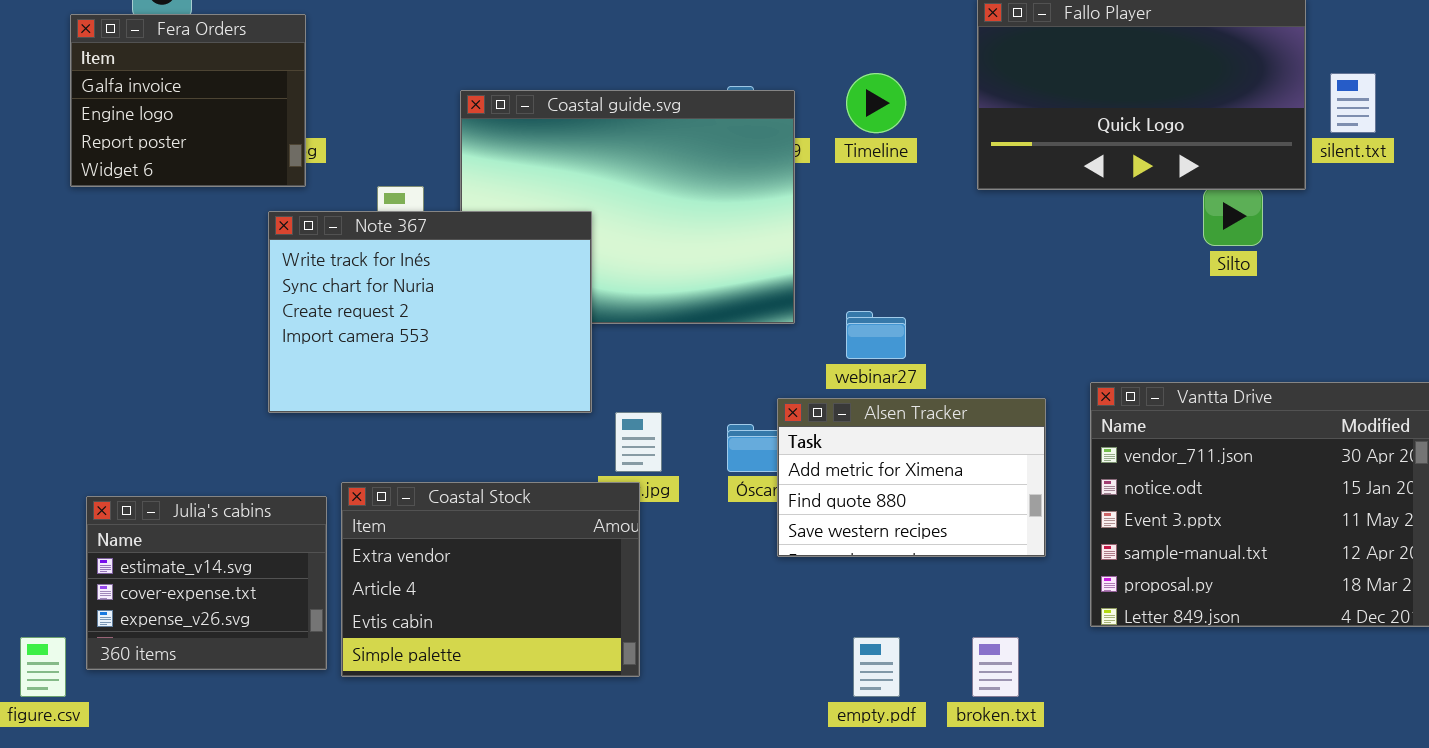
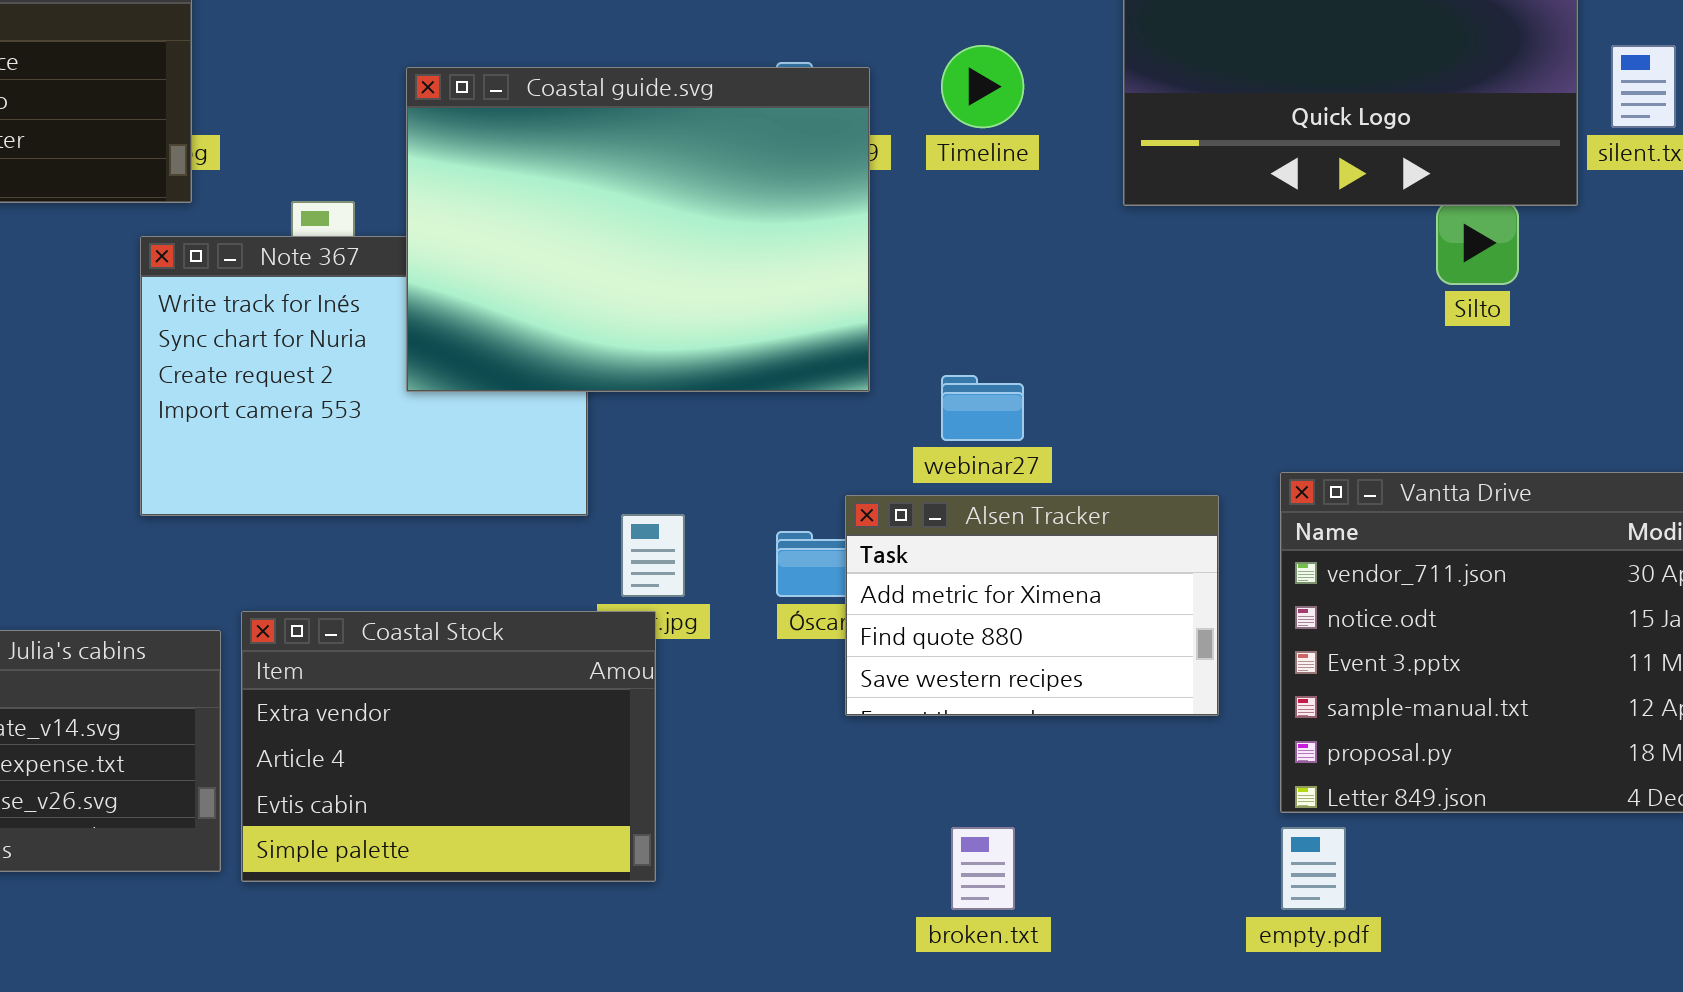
Coastal guide.svg: [460,90,795,324] -> [406,67,870,392], raised
empty.pdf: [853,637,900,697] -> [1281,827,1346,910], moved
broken.txt: [972,637,1019,697] -> [951,827,1015,910], moved

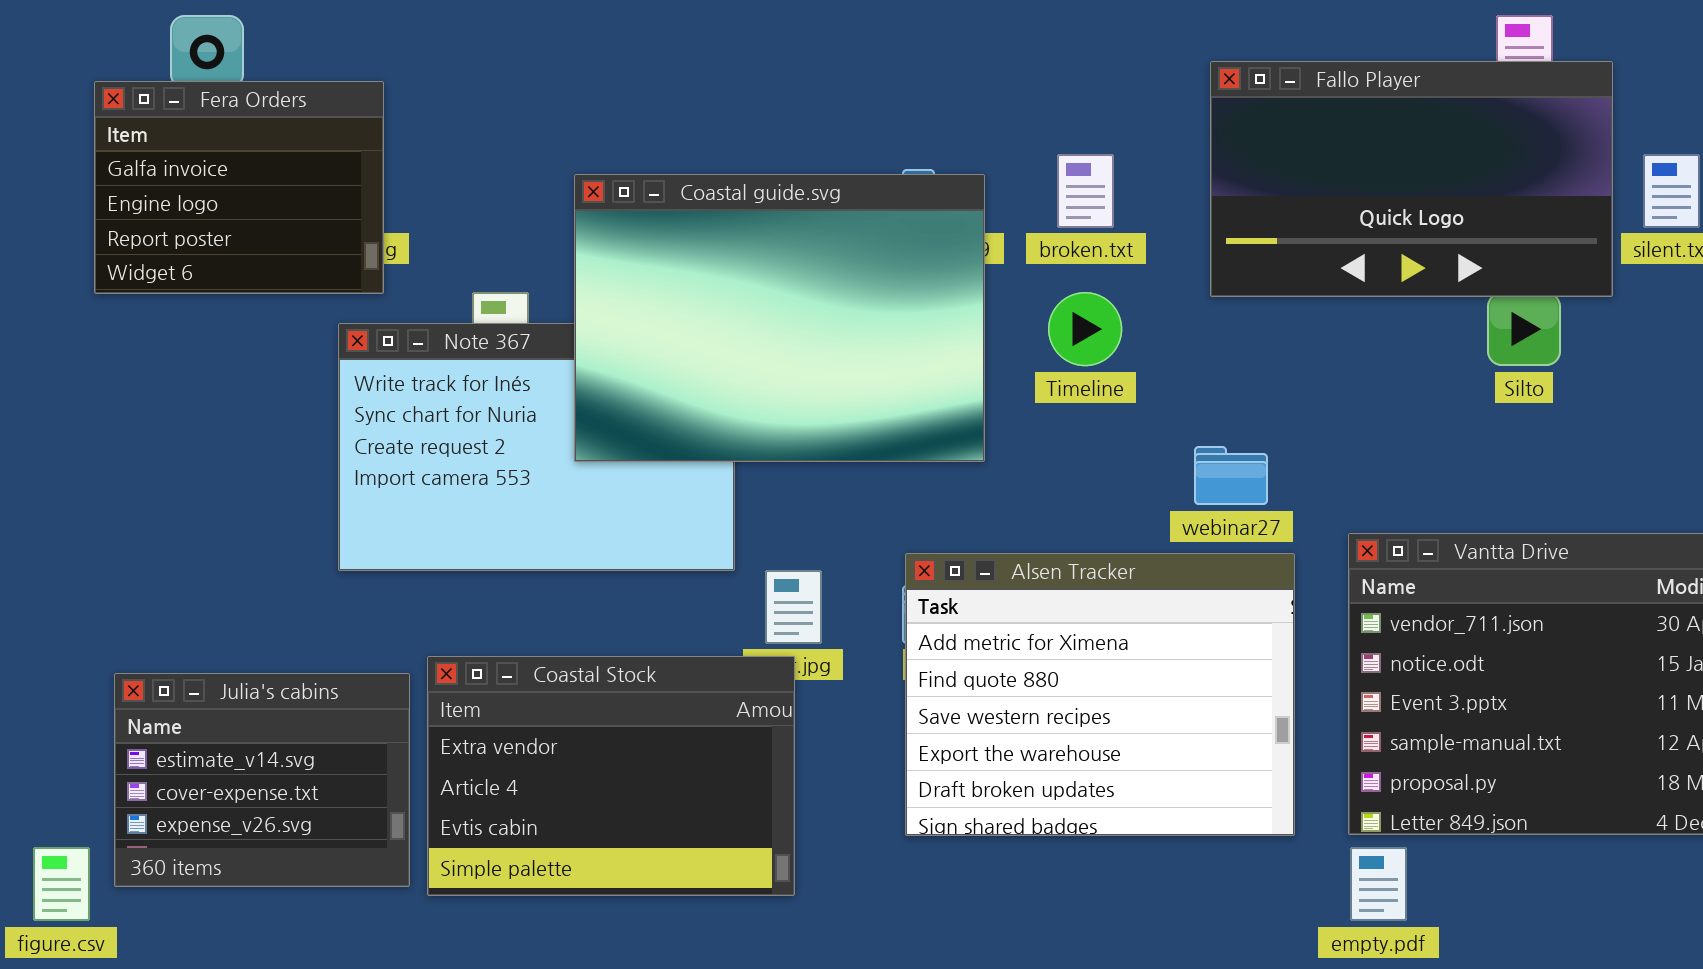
Timeline: [941,45,1024,128] -> [1048,292,1122,366], moved
webinar27: [941,375,1024,441] -> [1194,446,1268,505], moved
Alsen Tracker: [845,495,1219,716] -> [905,553,1295,836], resized
broken.txt: [951,827,1015,910] -> [1057,154,1114,228], moved

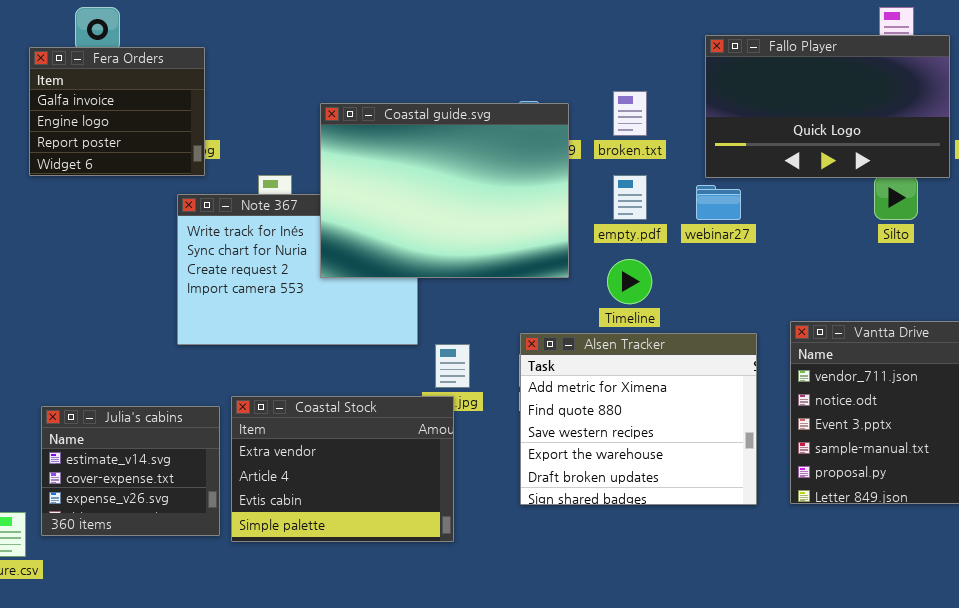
Timeline: [1048,292,1122,366] -> [607,259,652,304], moved
webinar27: [1194,446,1268,505] -> [696,185,741,220], moved
empty.pdf: [1350,847,1407,921] -> [613,175,647,220], moved

